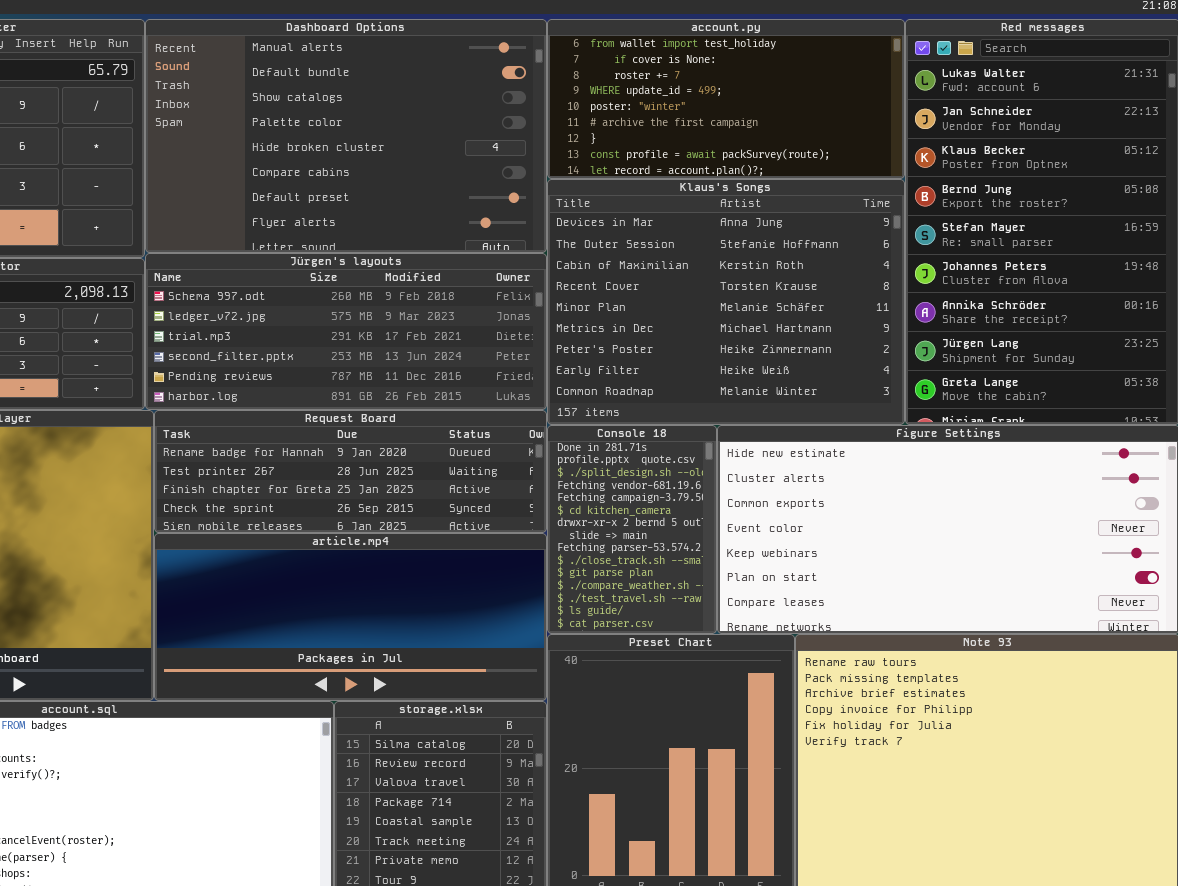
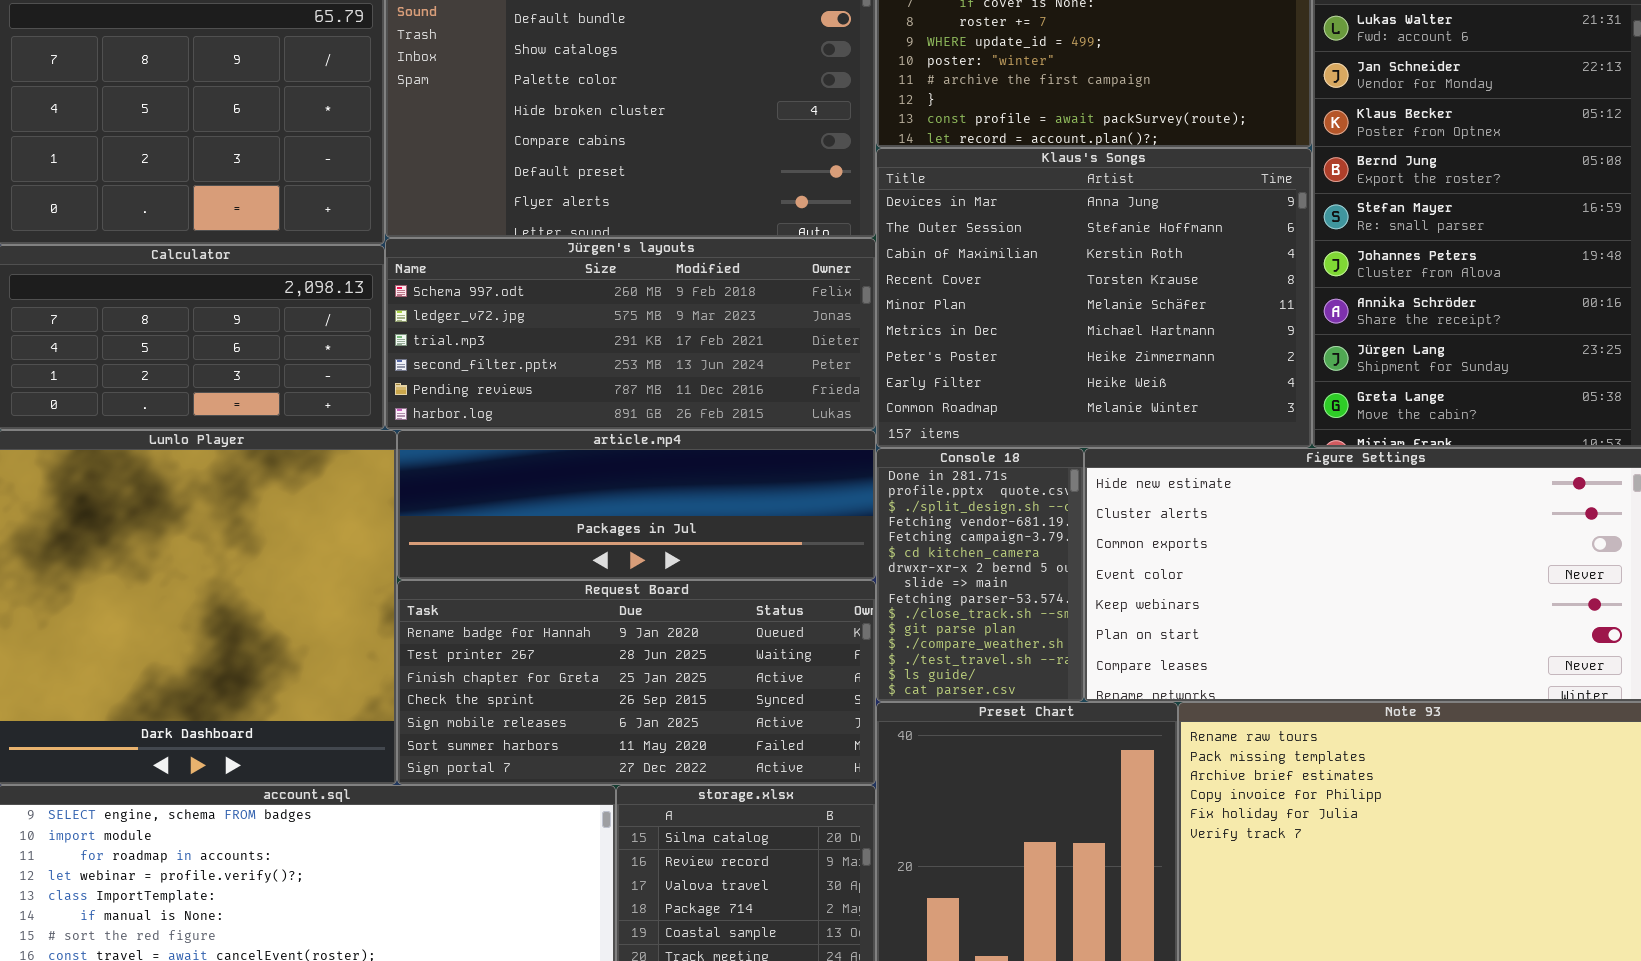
Request Board: [154,410,547,533] -> [397,580,876,785], moved, resized
article.mp4: [154,533,547,701] -> [397,430,876,580], moved, resized

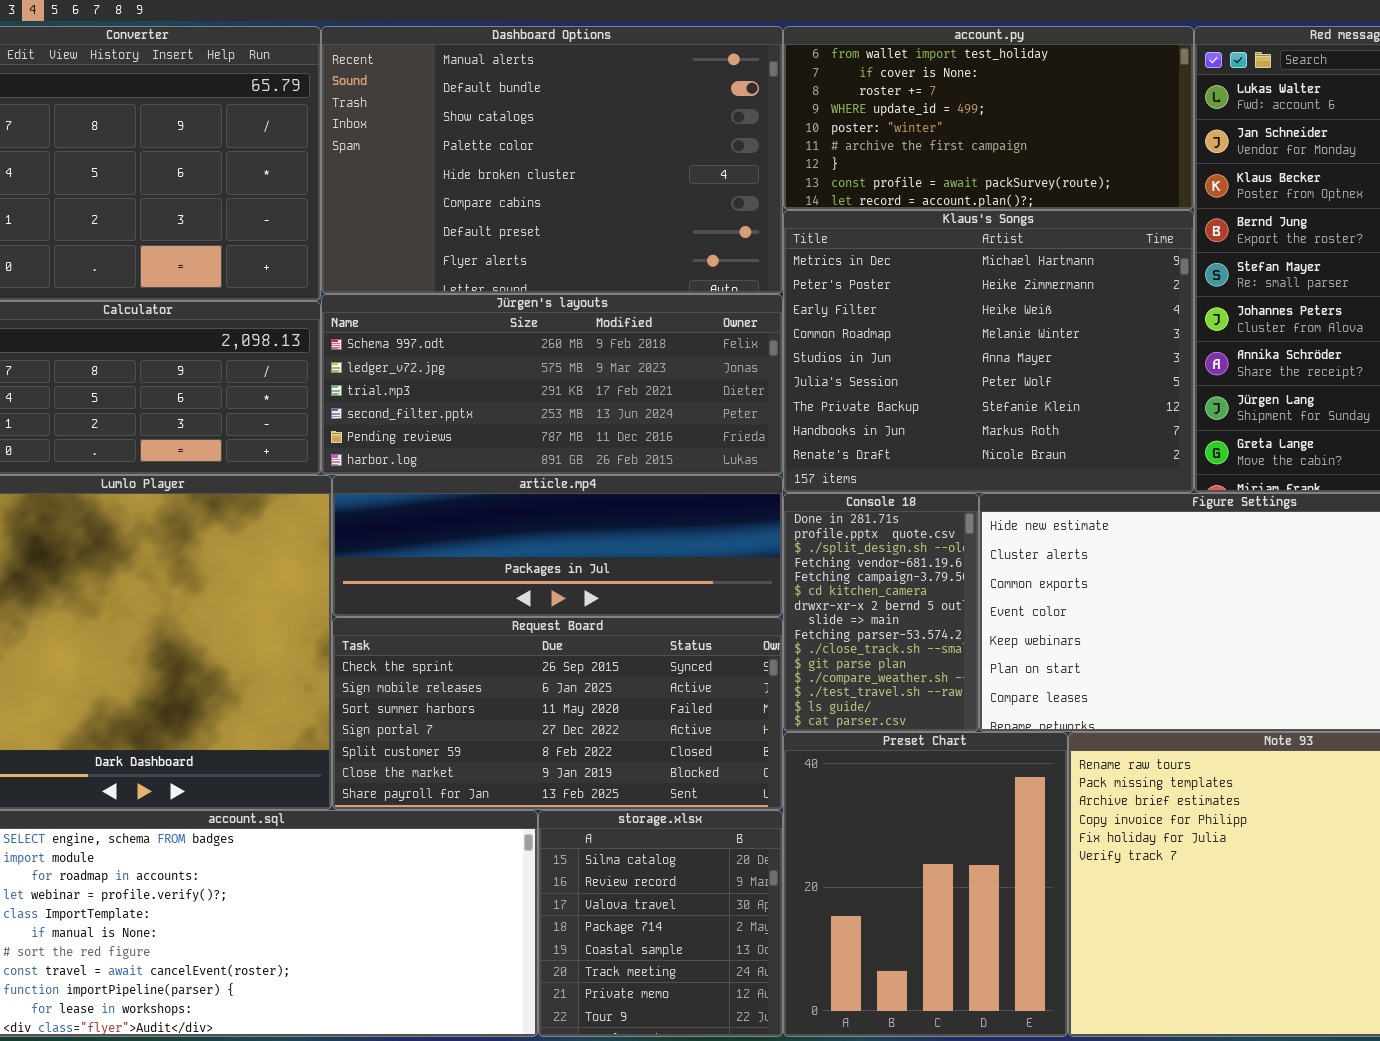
Klaus's Songs: [876,148,1312,448] -> [783,210,1194,493], scrolled down 5 rows
Request Board: [397,580,876,785] -> [332,617,783,810], scrolled down 3 rows

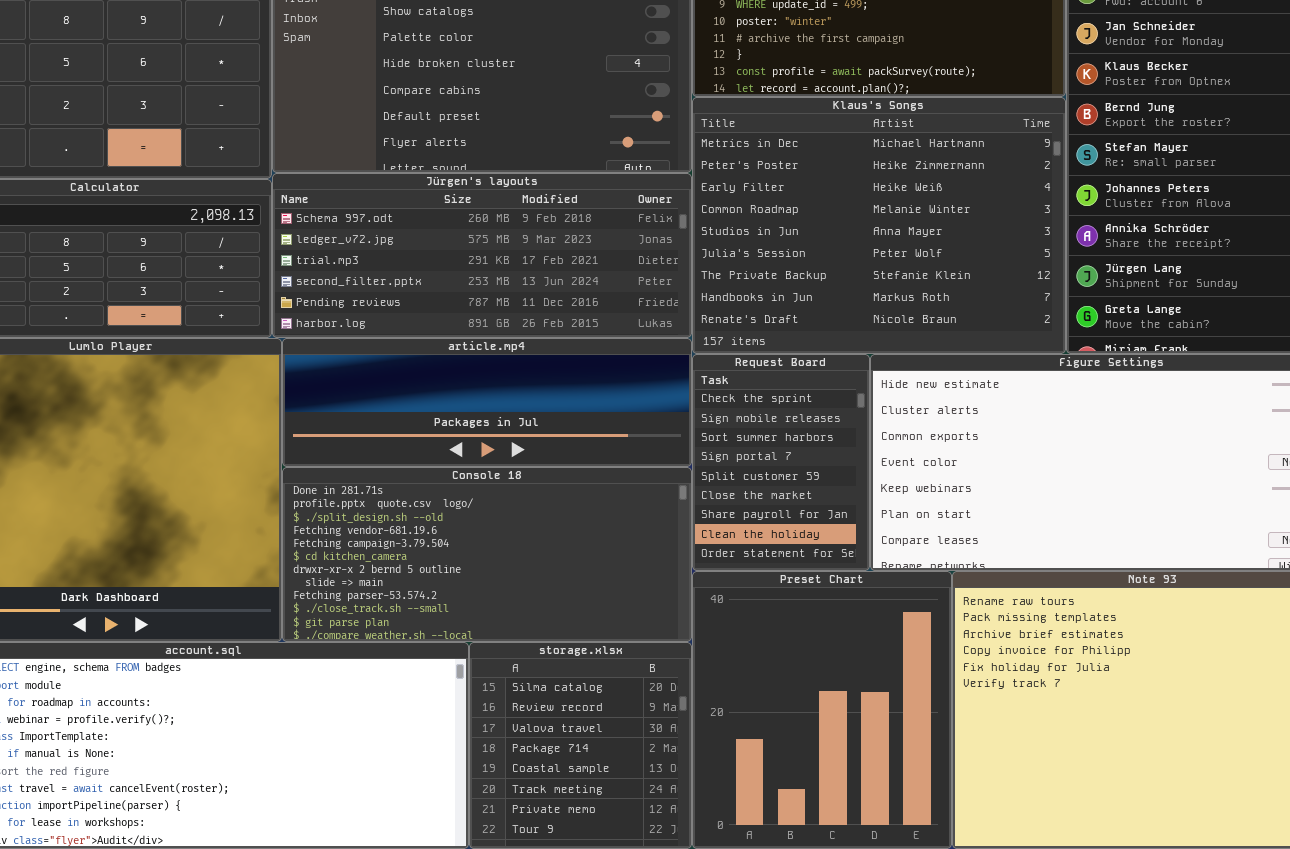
Console 18: [783,493,979,732] -> [282,467,692,642], moved, resized
Request Board: [332,617,783,810] -> [692,354,870,571], moved, resized

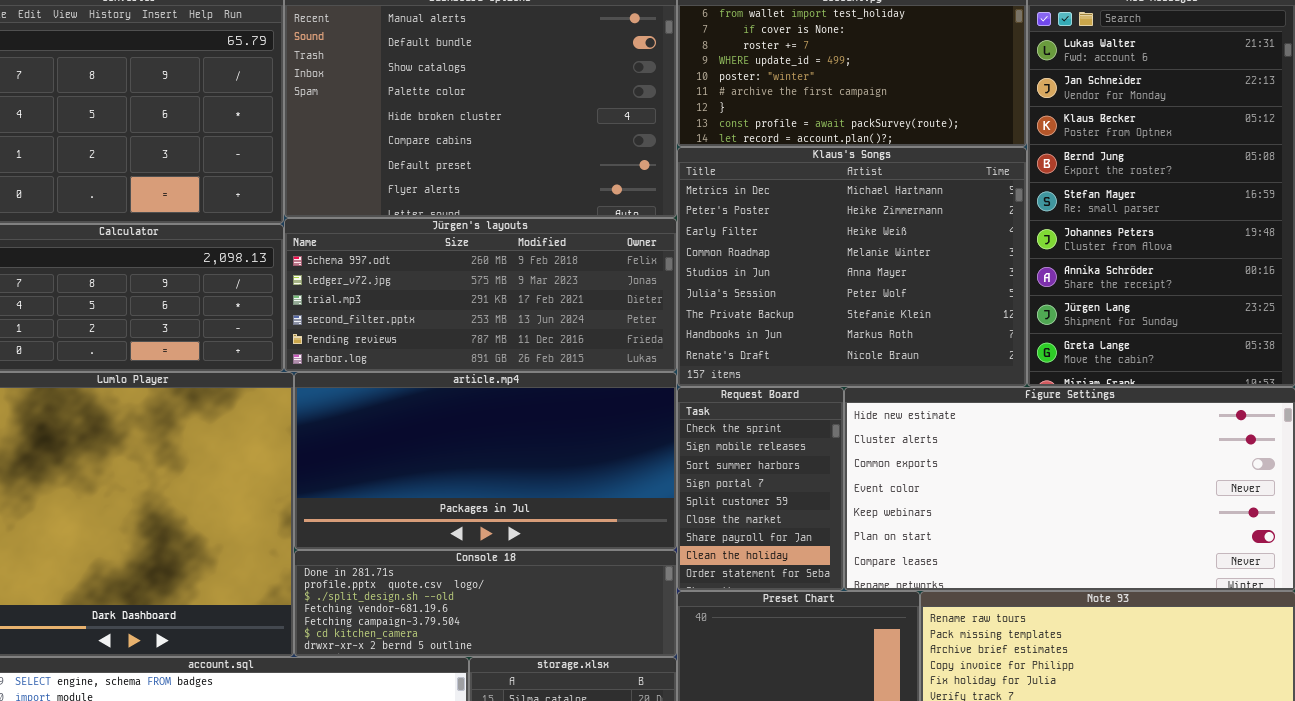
article.mp4: [282,338,692,467] -> [294,372,677,550], resized
Console 18: [282,467,692,642] -> [294,550,677,657], resized

